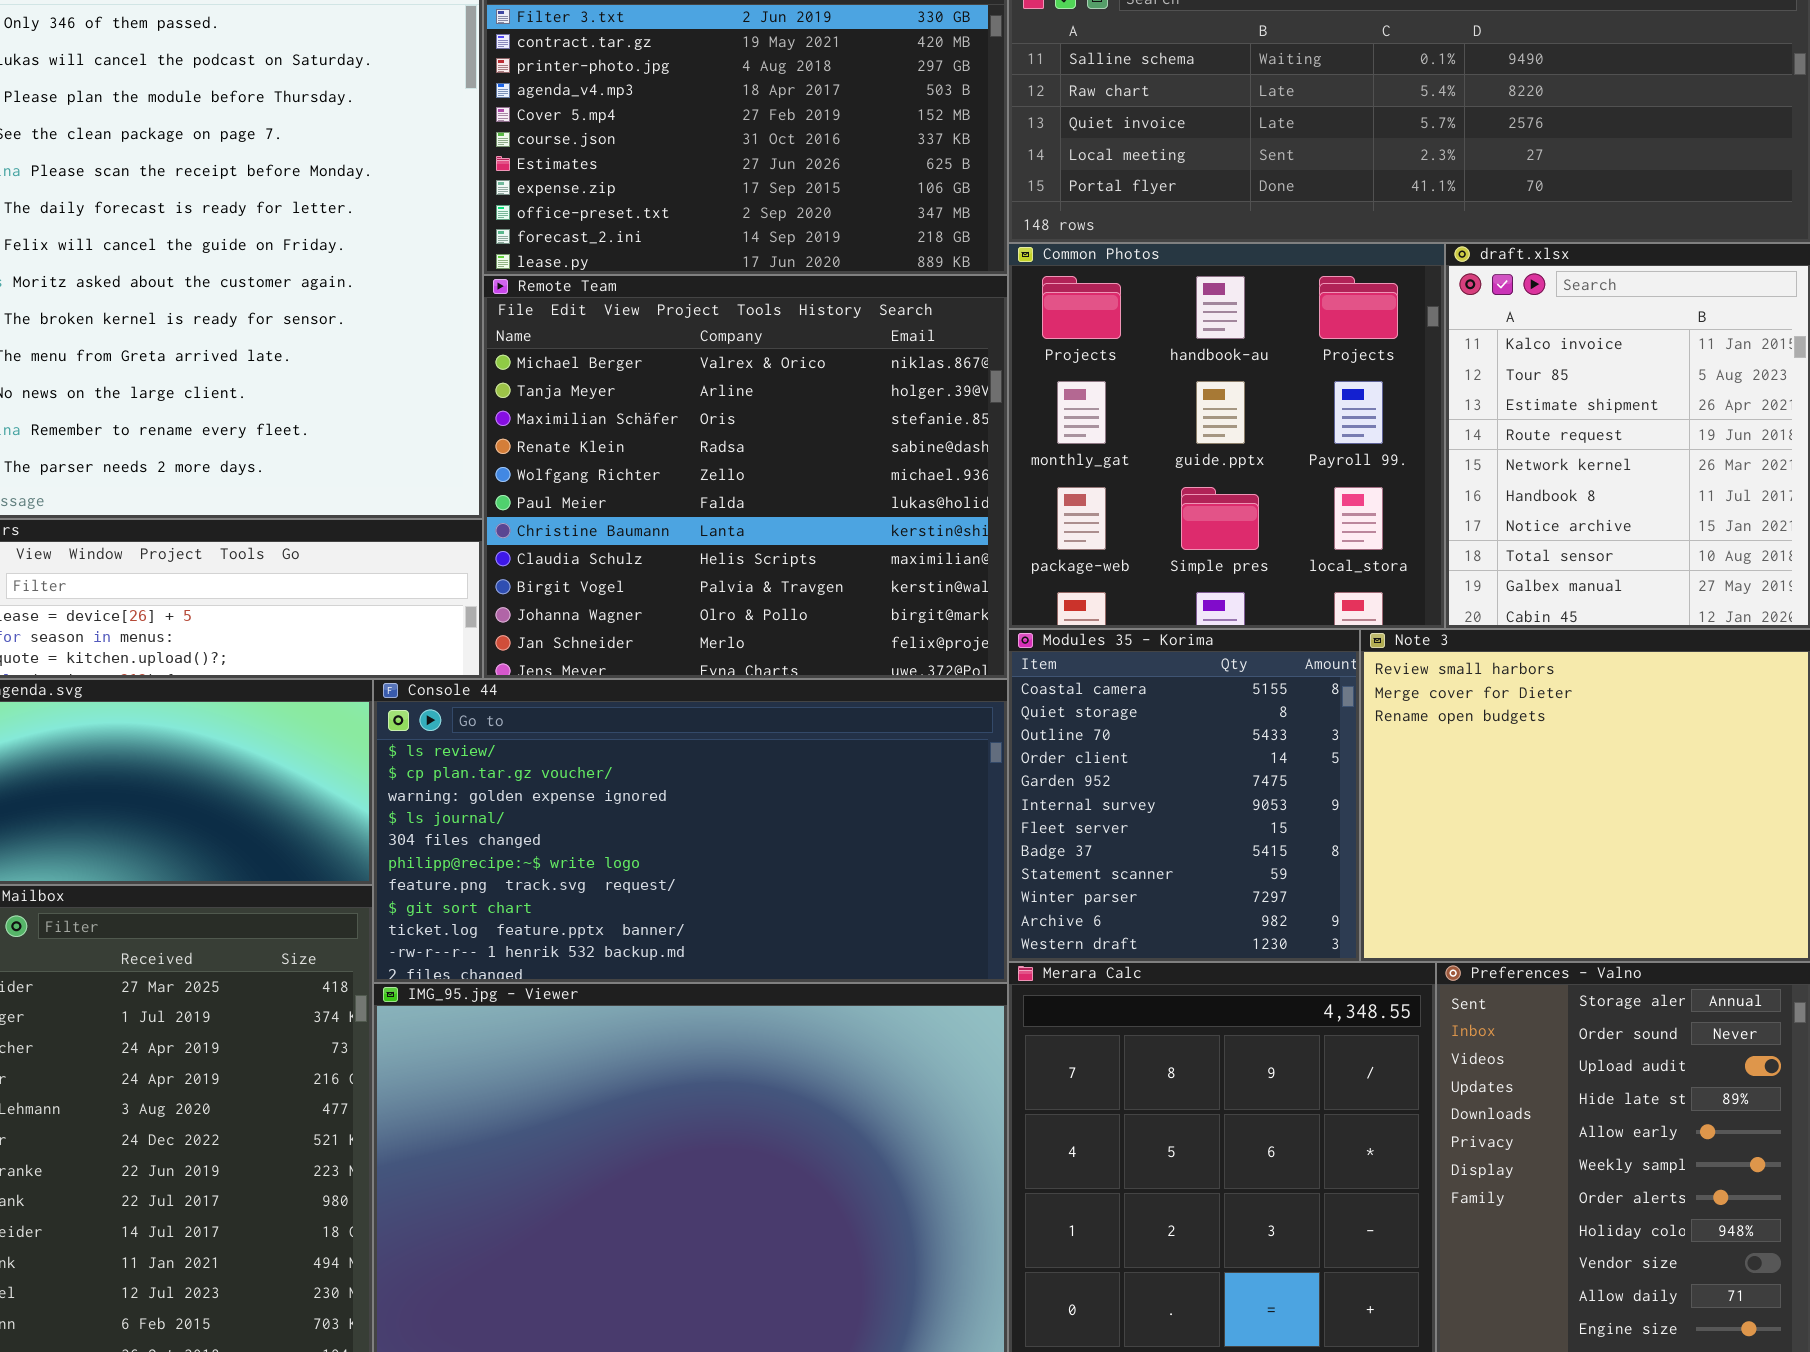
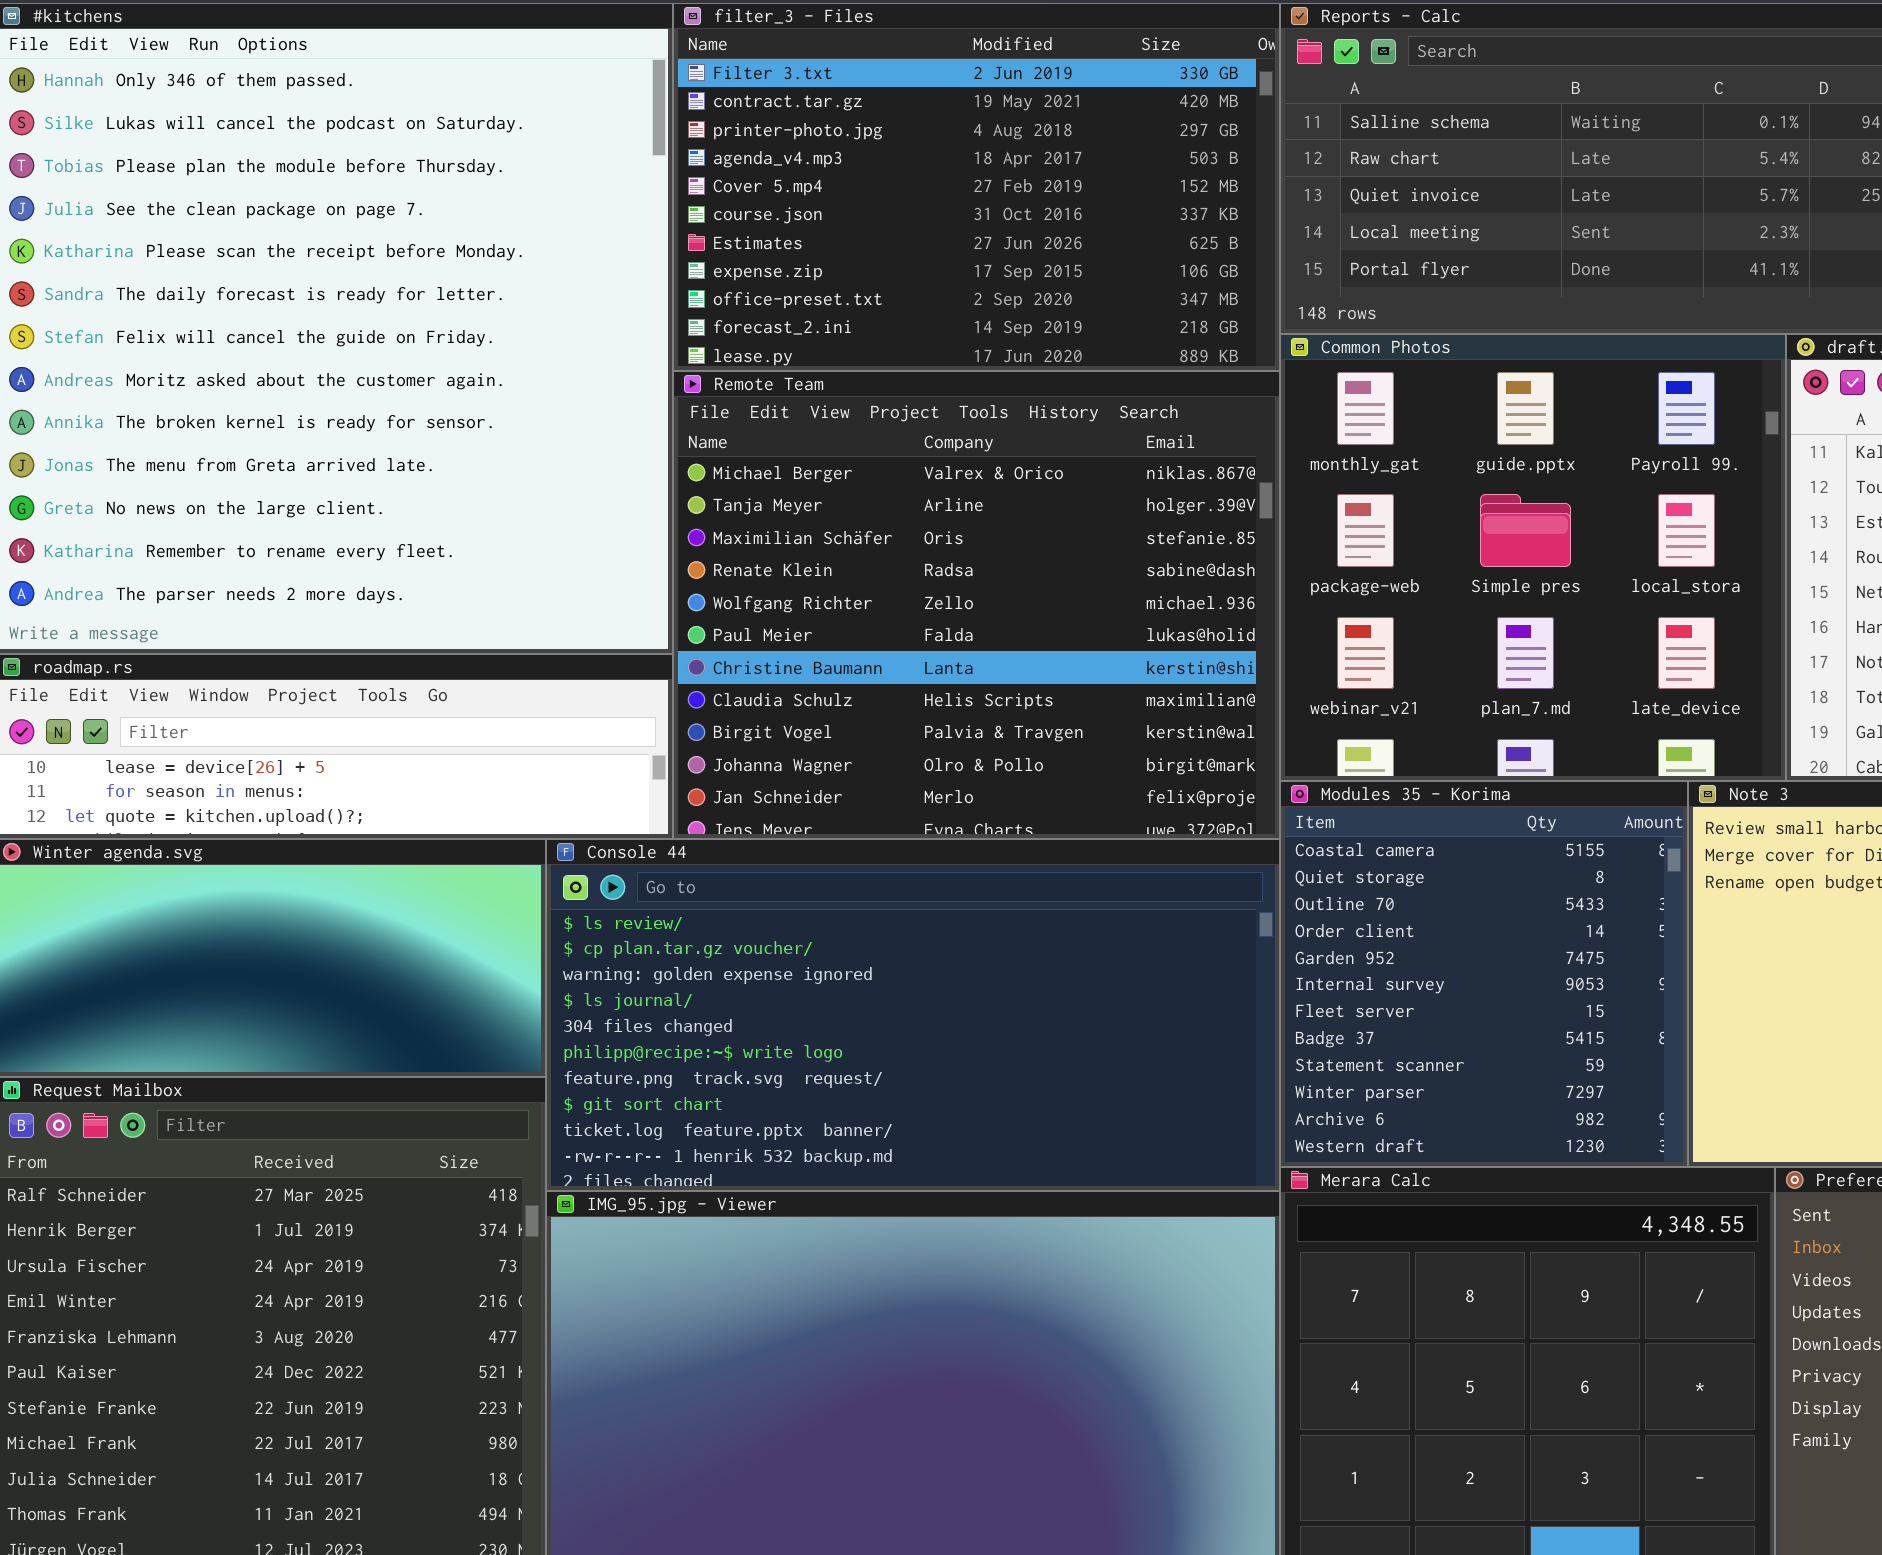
Common Photos: [1008,243,1445,629] -> [1280,334,1786,781], scrolled down 1 row

